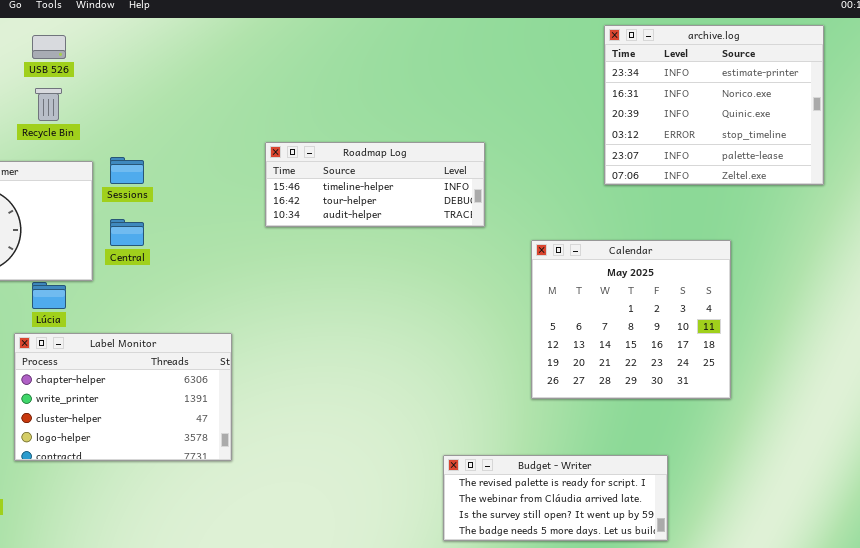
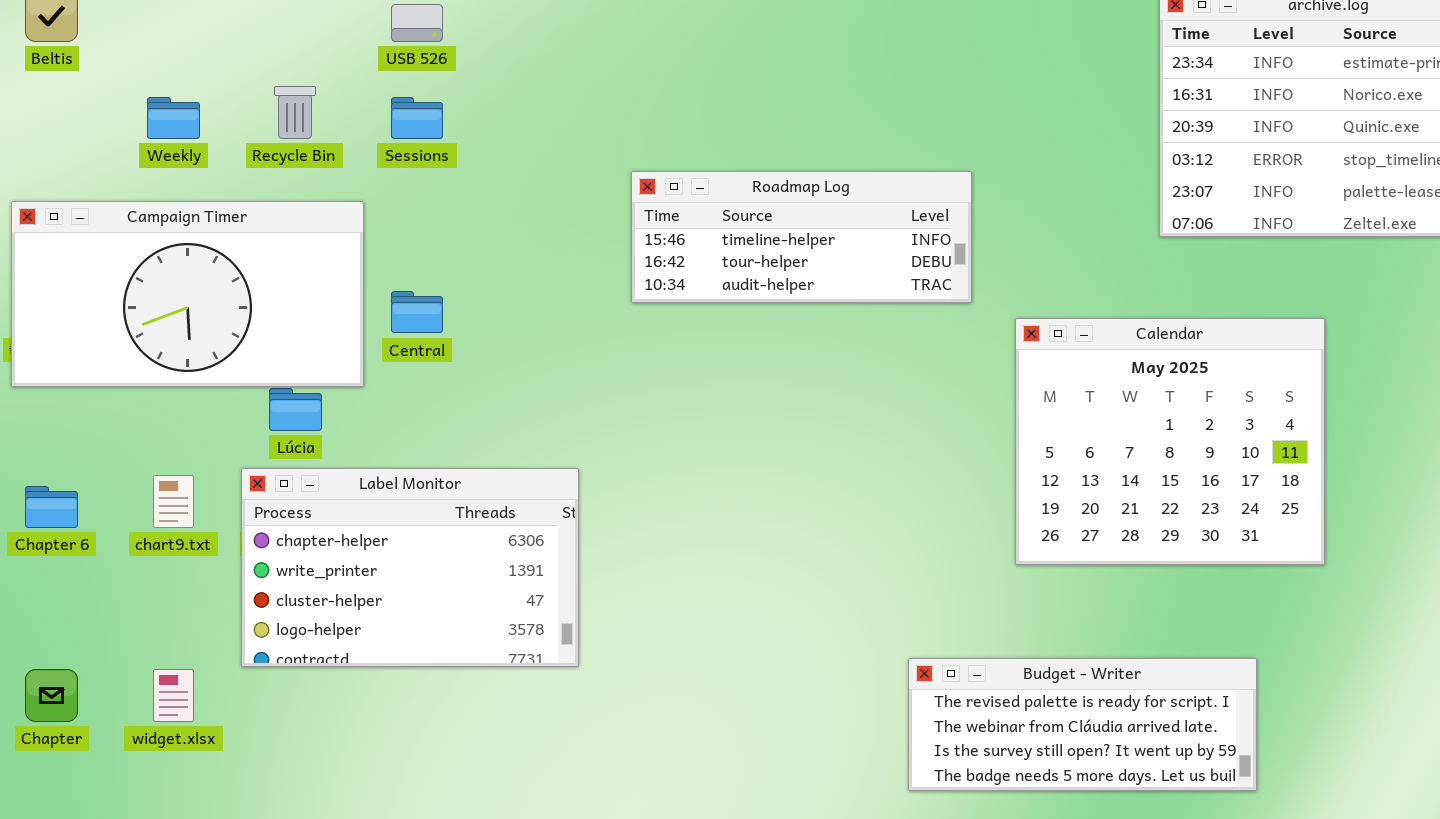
USB 526: [32,35,66,59] -> [391,4,443,42], moved
Sessions: [110,157,144,184] -> [391,97,443,139], moved
Calendar: [531,240,731,399] -> [1015,318,1325,565], moved

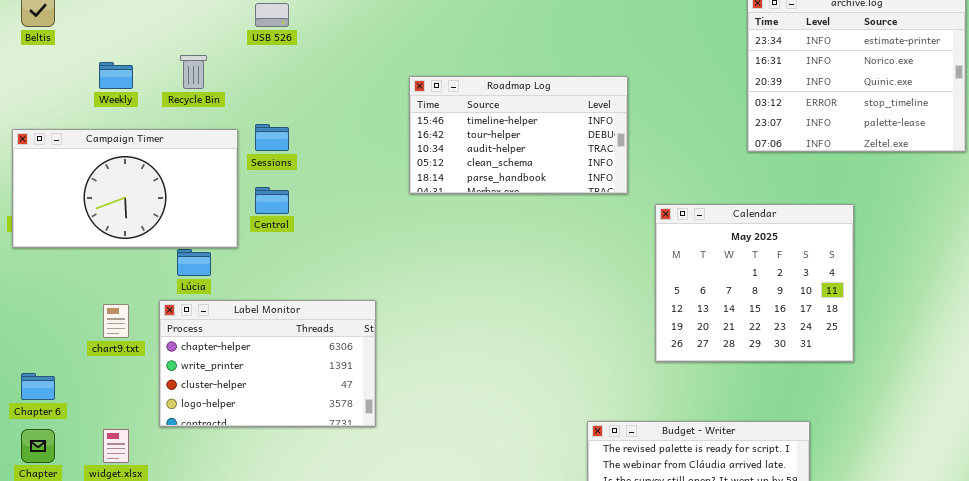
Sessions: [391,97,443,139] -> [255,124,289,151], moved
Roadmap Log: [631,171,972,303] -> [409,76,628,194], resized
Chapter 6: [25,486,78,528] -> [21,373,55,400], moved

